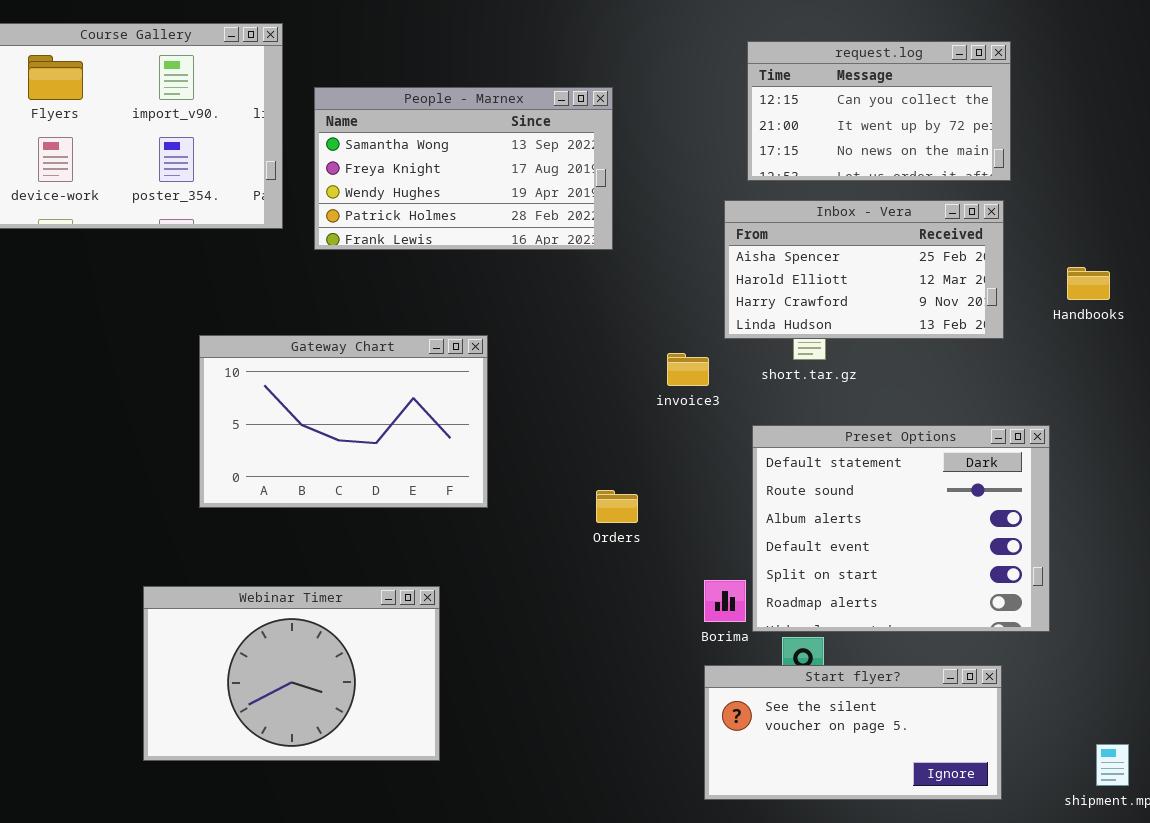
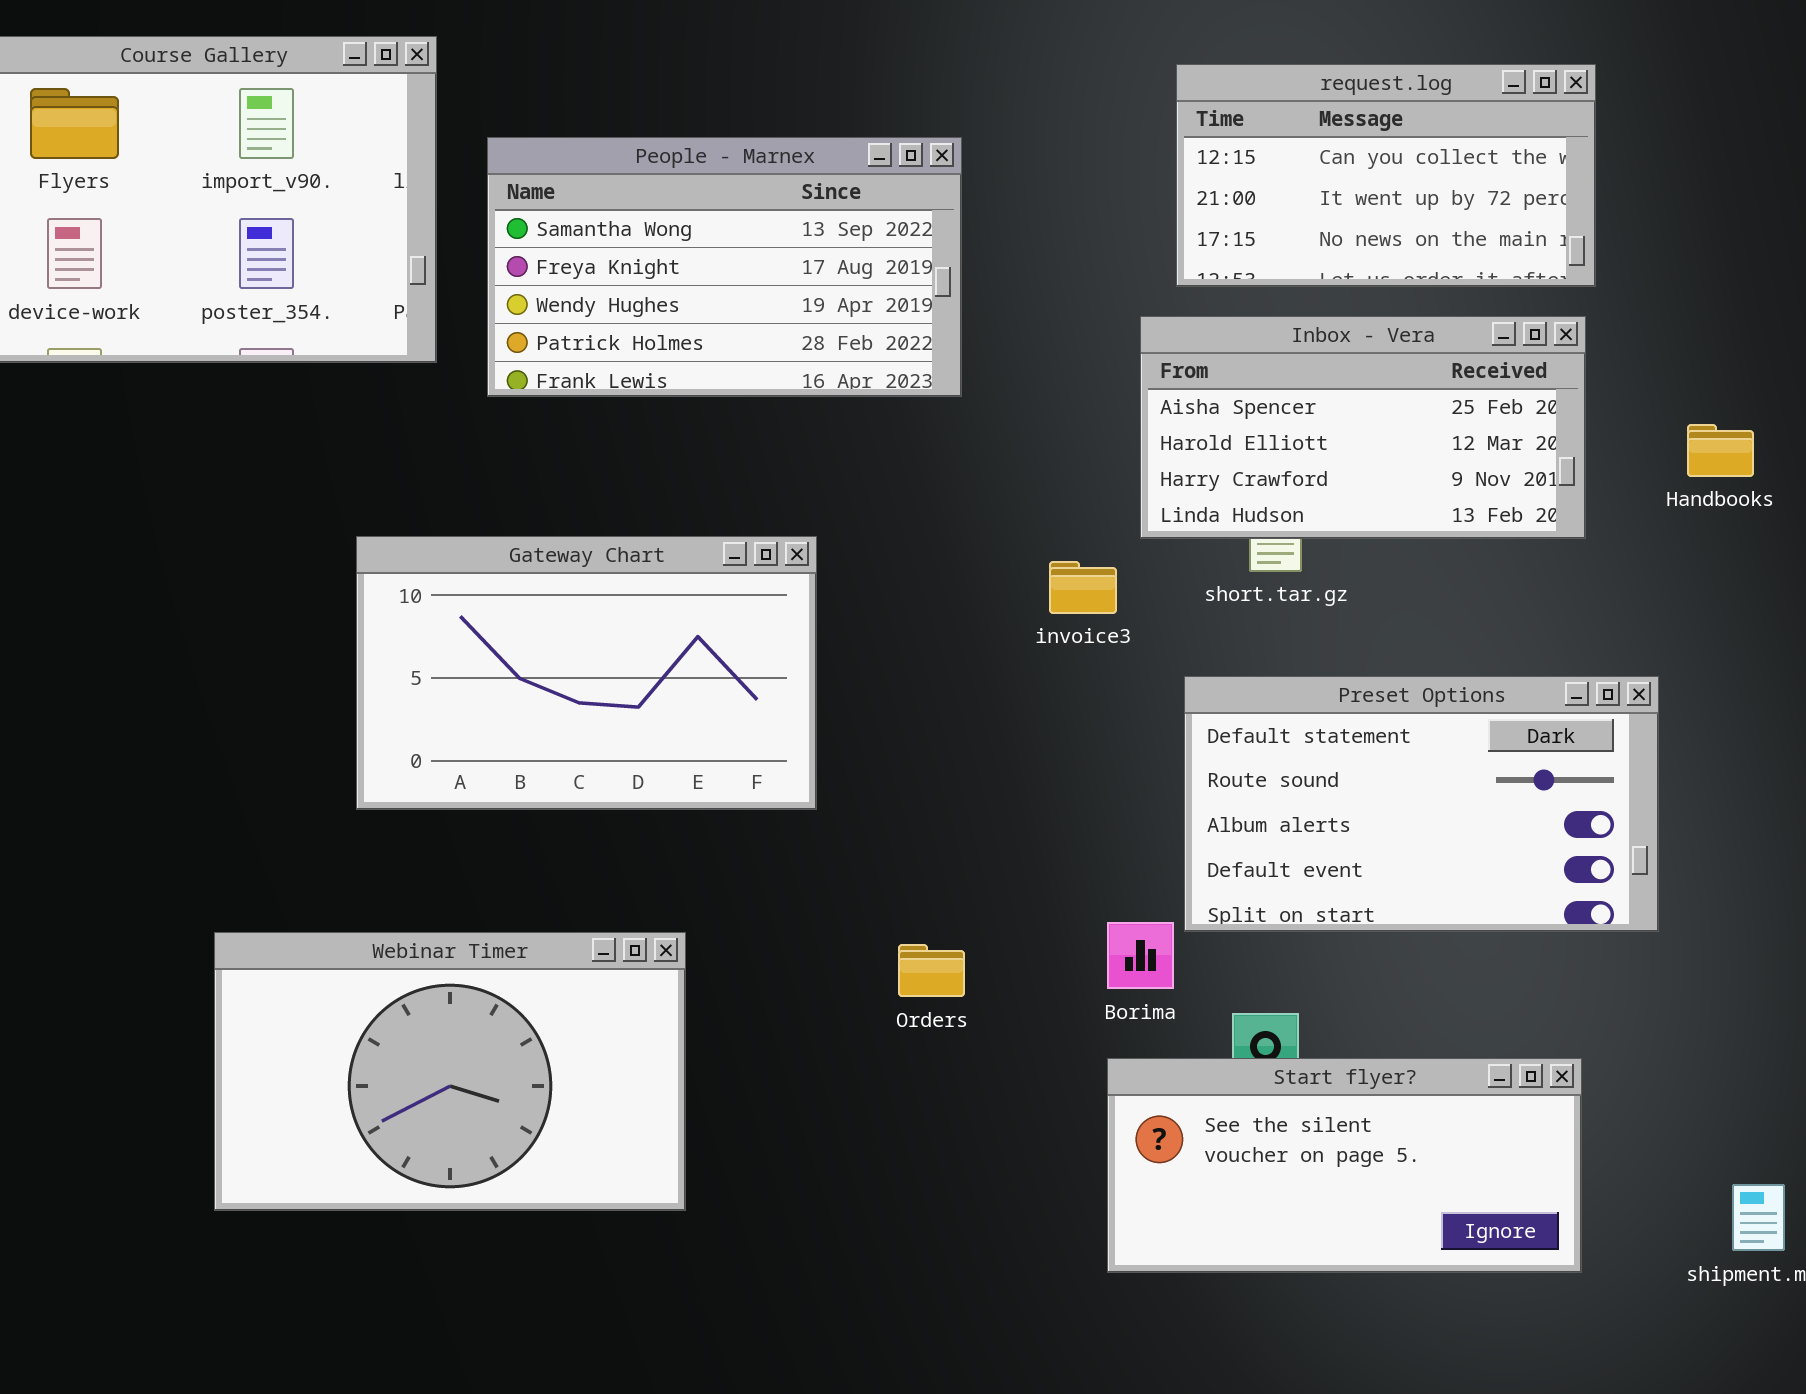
Gateway Chart: [199,335,488,508] -> [356,536,817,810], moved
Preset Options: [752,425,1050,632] -> [1184,676,1659,932], resized
Orders: [596,490,638,523] -> [898,944,965,997], moved

